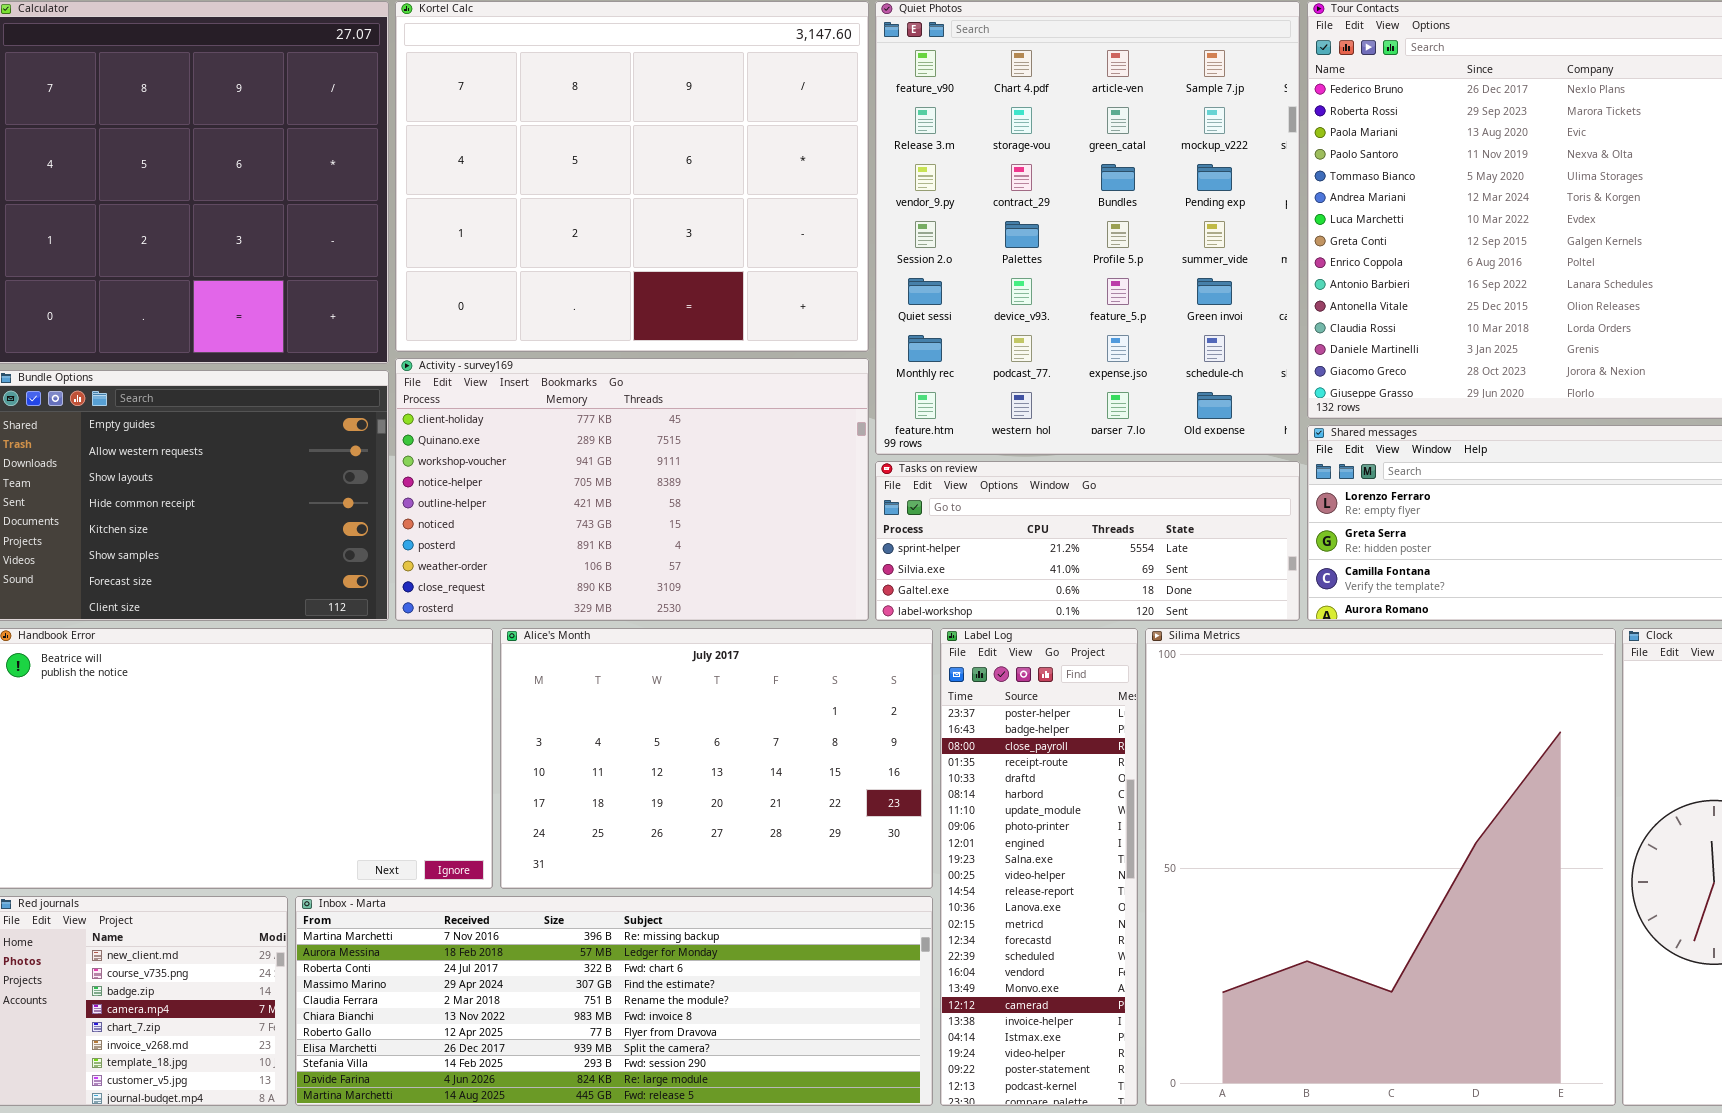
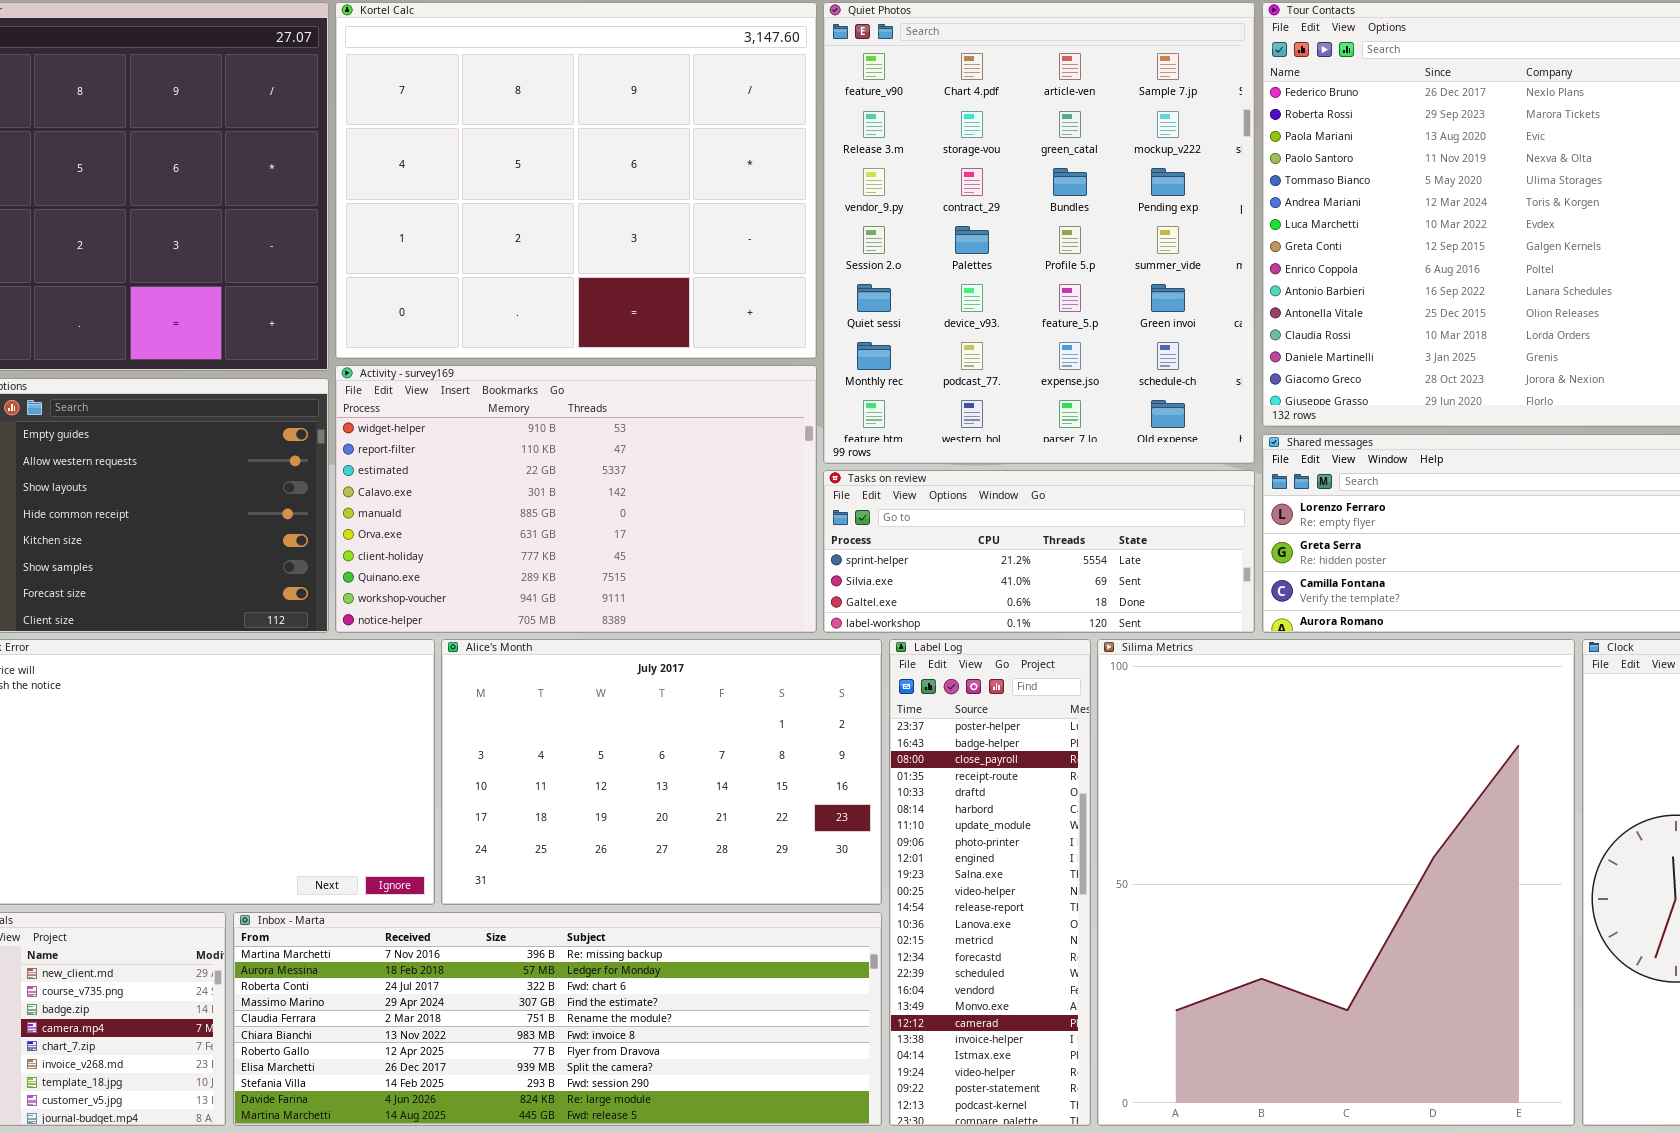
Activity - survey169: [395,358,869,621] -> [335,365,817,633], scrolled up 6 rows

